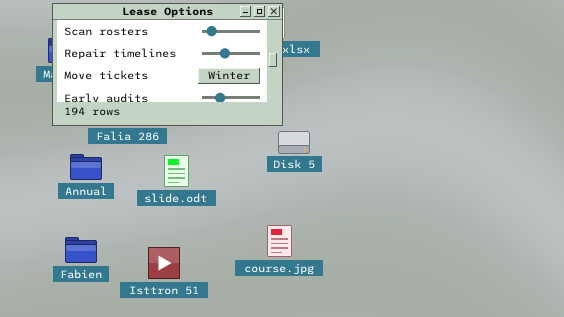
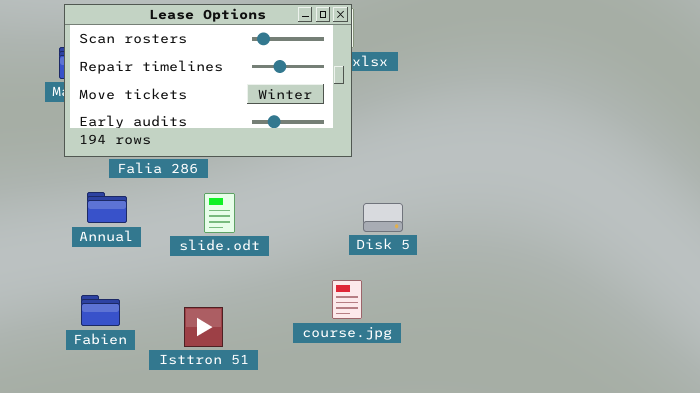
Disk 5: [278,131,310,154] -> [363,203,403,232], moved

